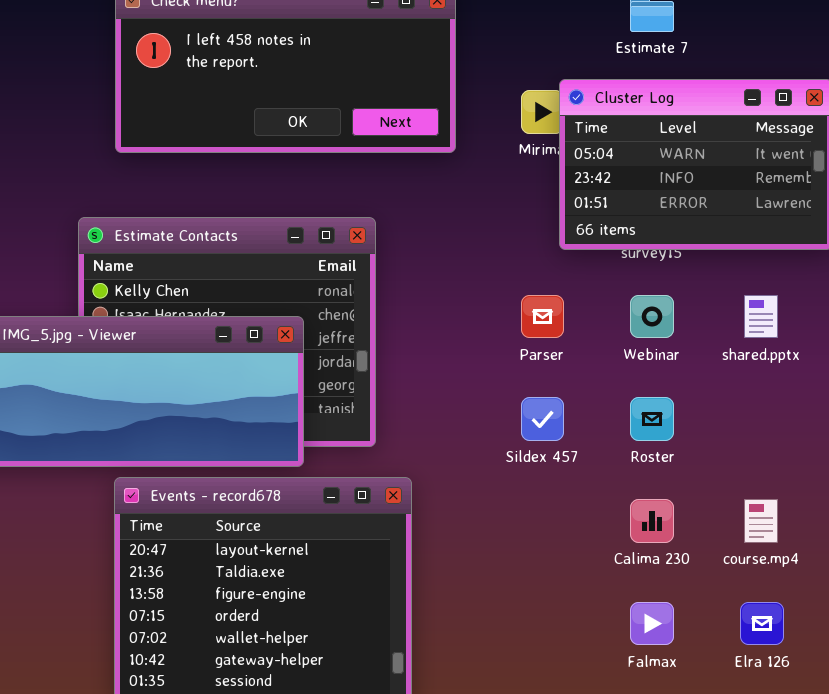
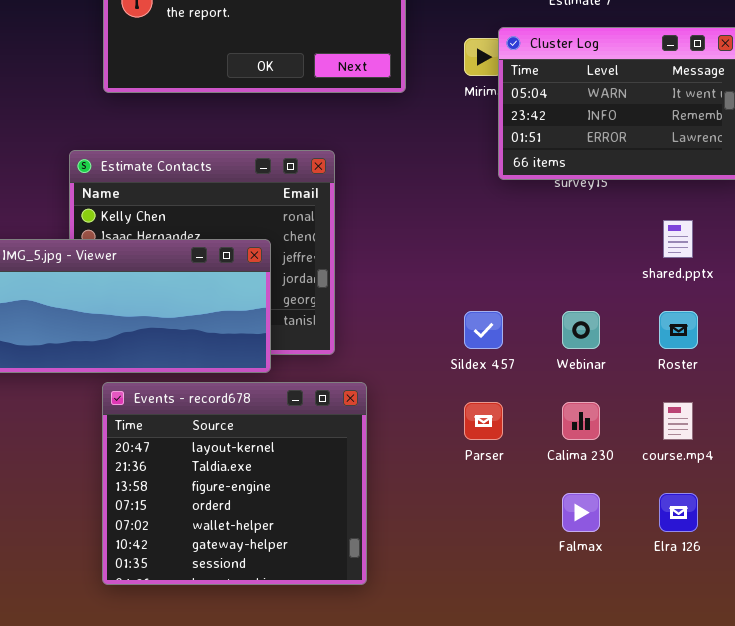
Parser: [521,295,564,338] -> [464,402,503,440], moved
Webinar: [630,295,674,338] -> [562,311,600,349], moved
Roster: [630,397,674,441] -> [659,311,698,349], moved

